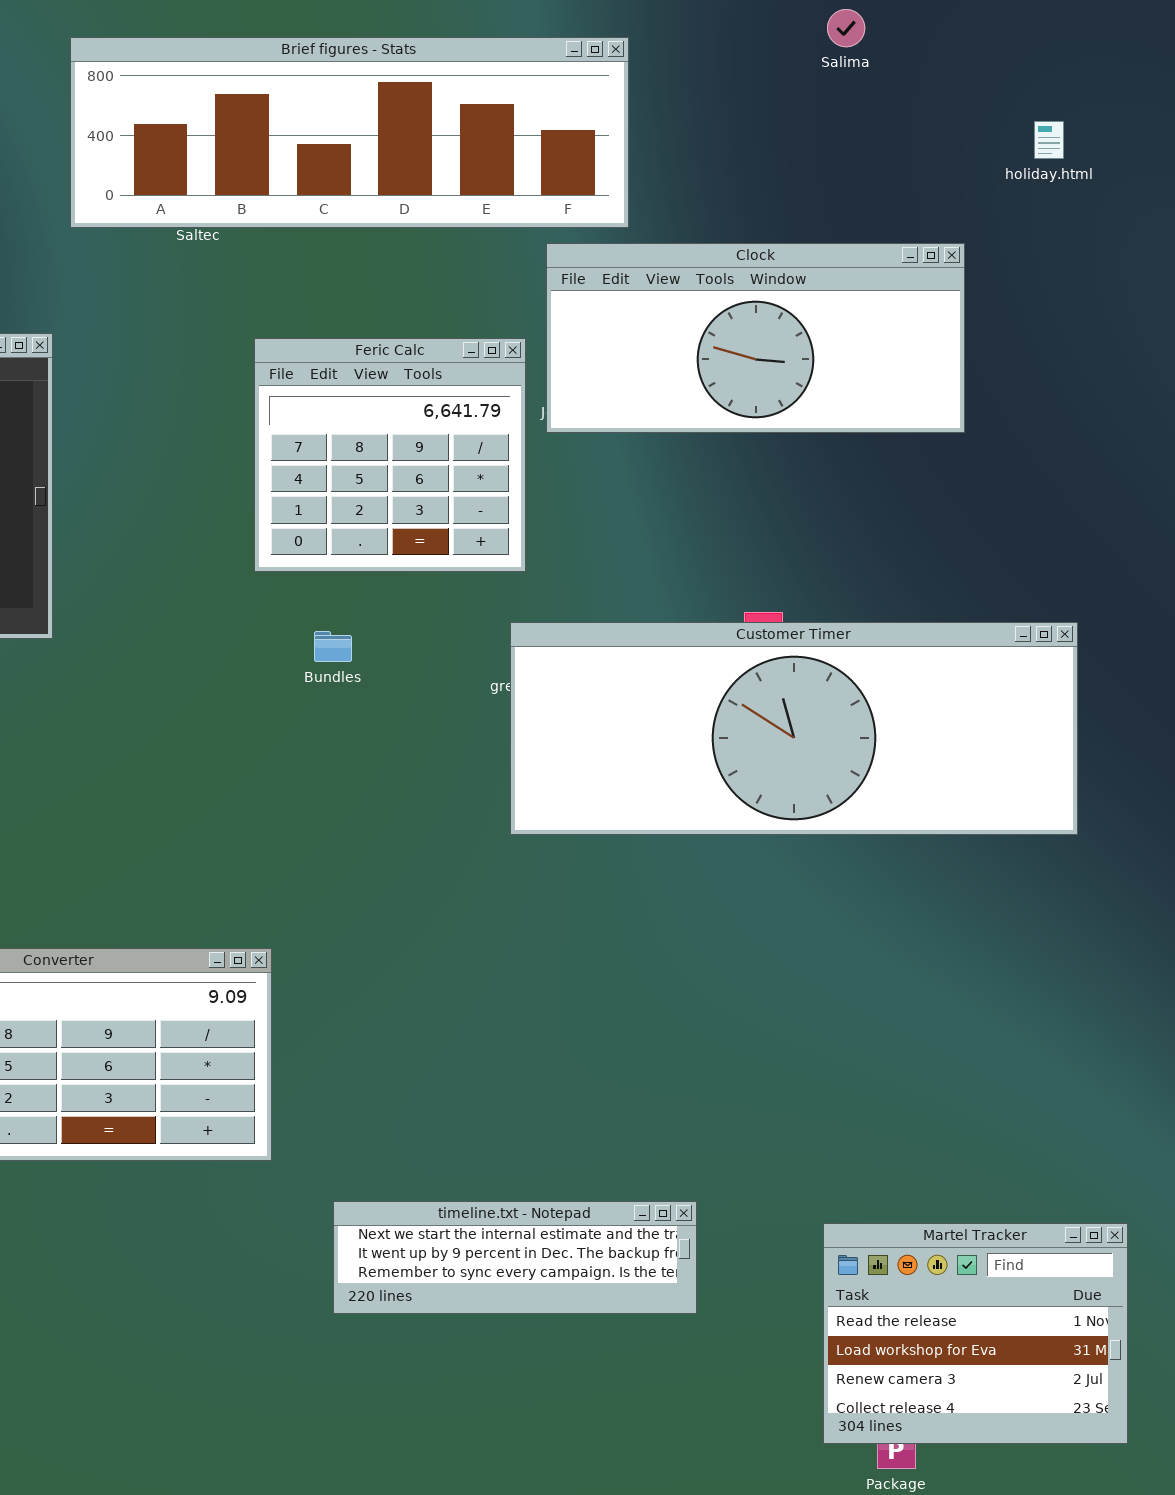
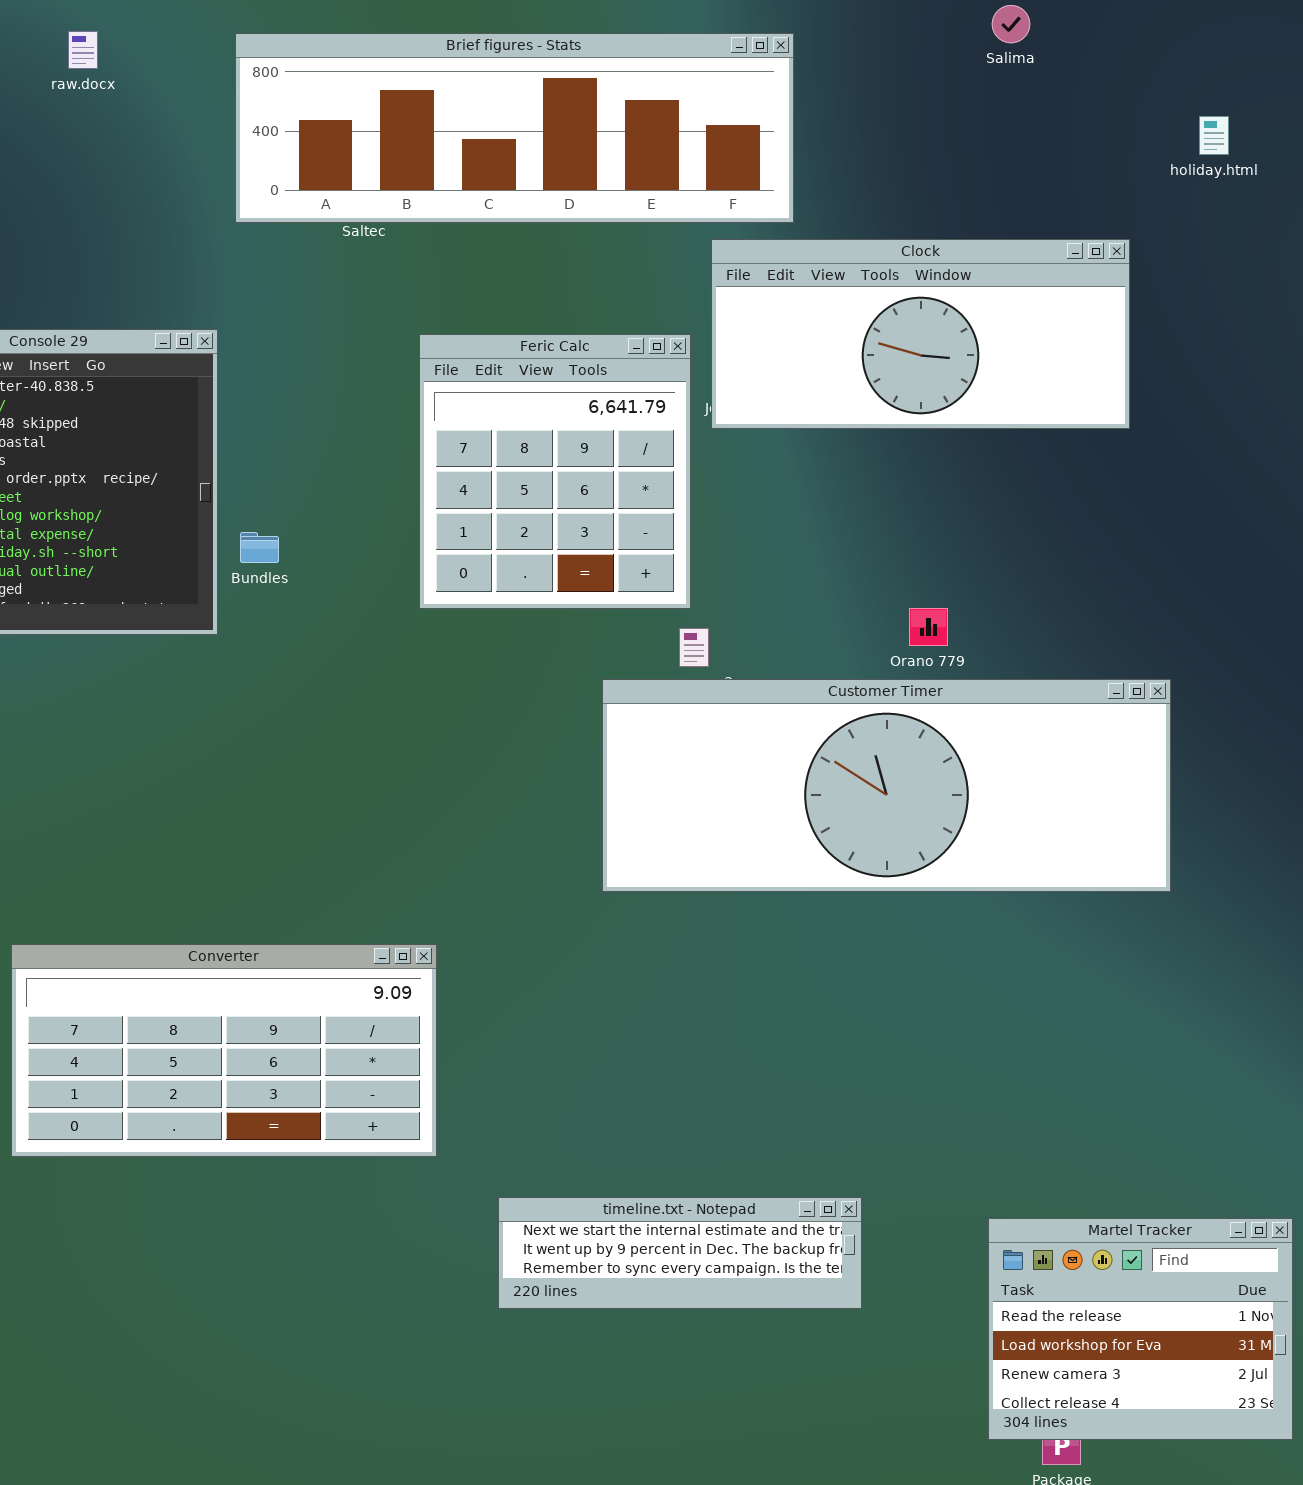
Feric Calc: [254,338,526,572] -> [419,334,691,609], resized
Customer Timer: [510,622,1078,835] -> [602,679,1171,892], moved
Bundles: [314,631,352,662] -> [240,532,279,563], moved

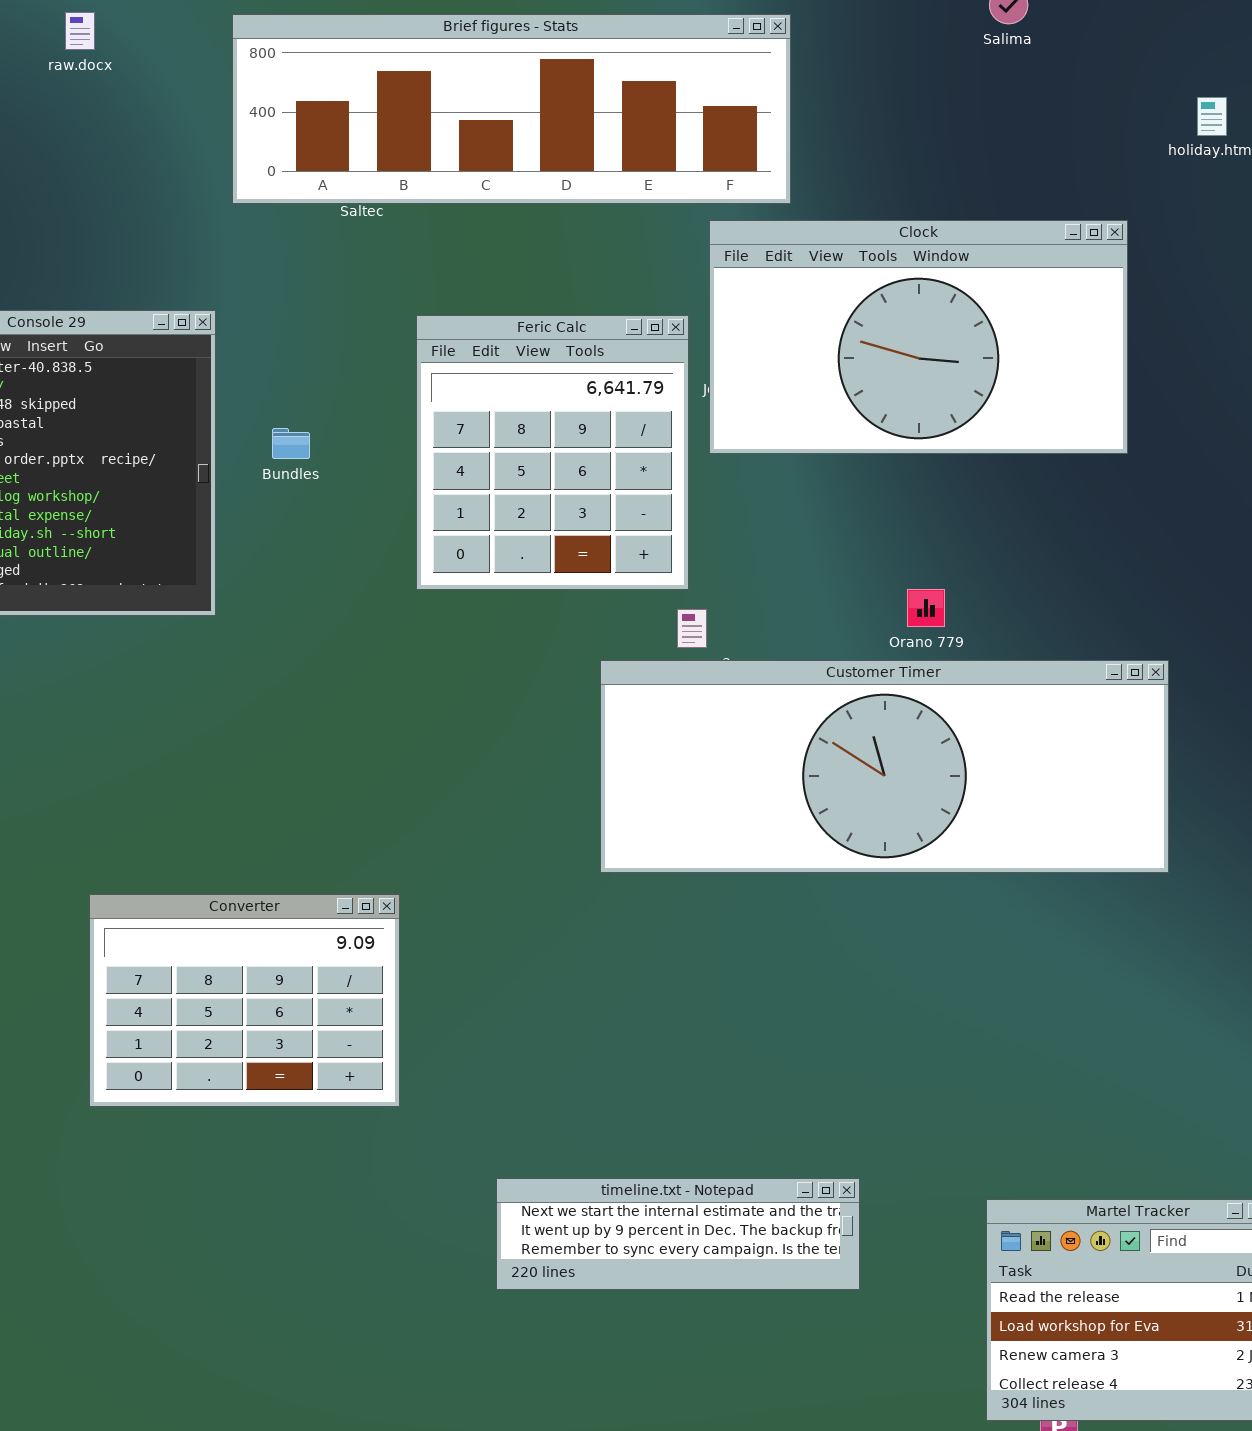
Clock: [711,239,1130,429] -> [709,220,1128,454], resized
Bundles: [240,532,279,563] -> [272,428,310,459], moved
Converter: [11,944,437,1157] -> [89,894,400,1107], moved, resized

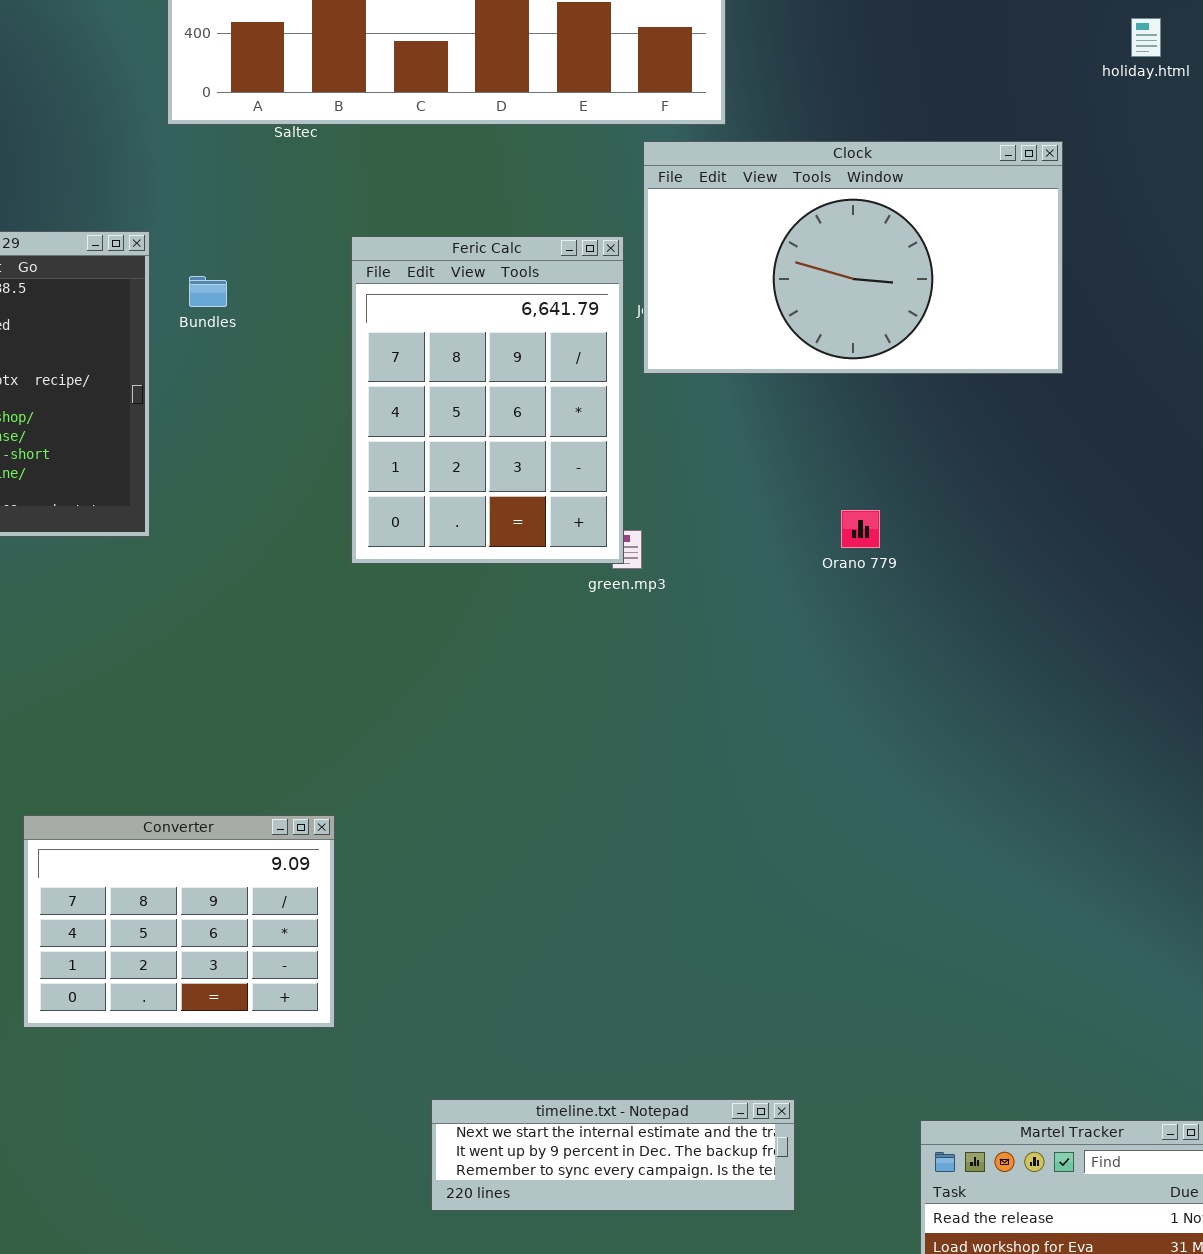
Feric Calc: [416,315,689,590] -> [351,236,624,564], resized
Bundles: [272,428,310,459] -> [189,276,227,307], moved
Customer Timer: [600,660,1169,873] -> none, closed

